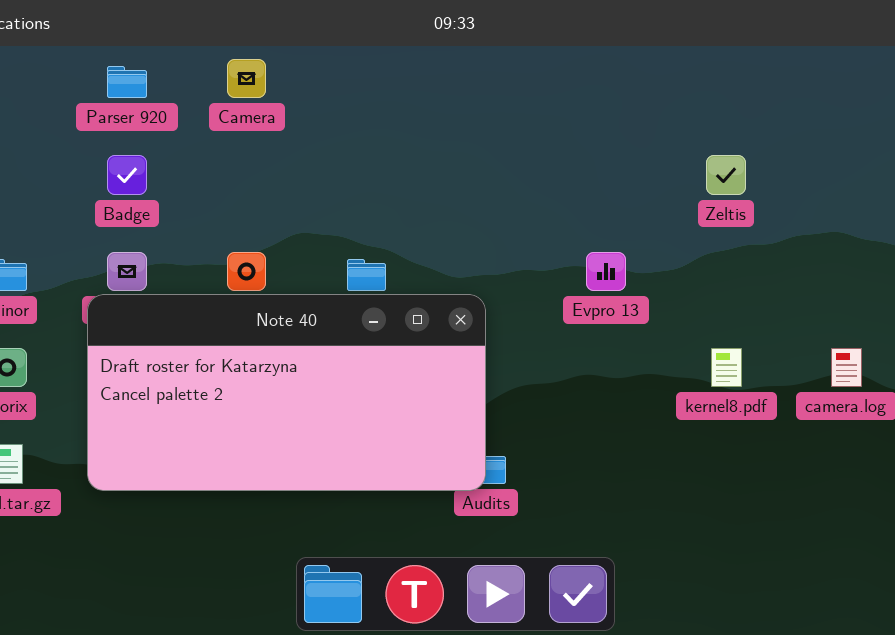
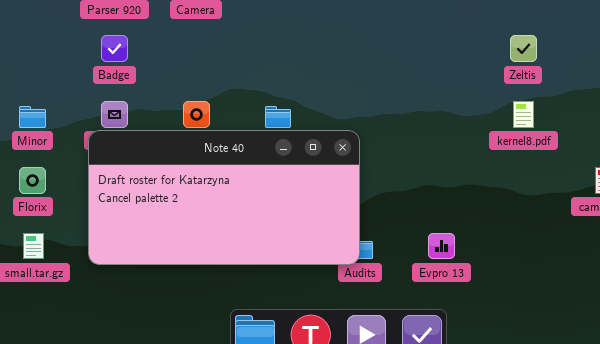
Evpro 13: [586,252,626,291] -> [428,233,455,259], moved
kernel8.pdf: [711,348,742,387] -> [513,101,534,128], moved

